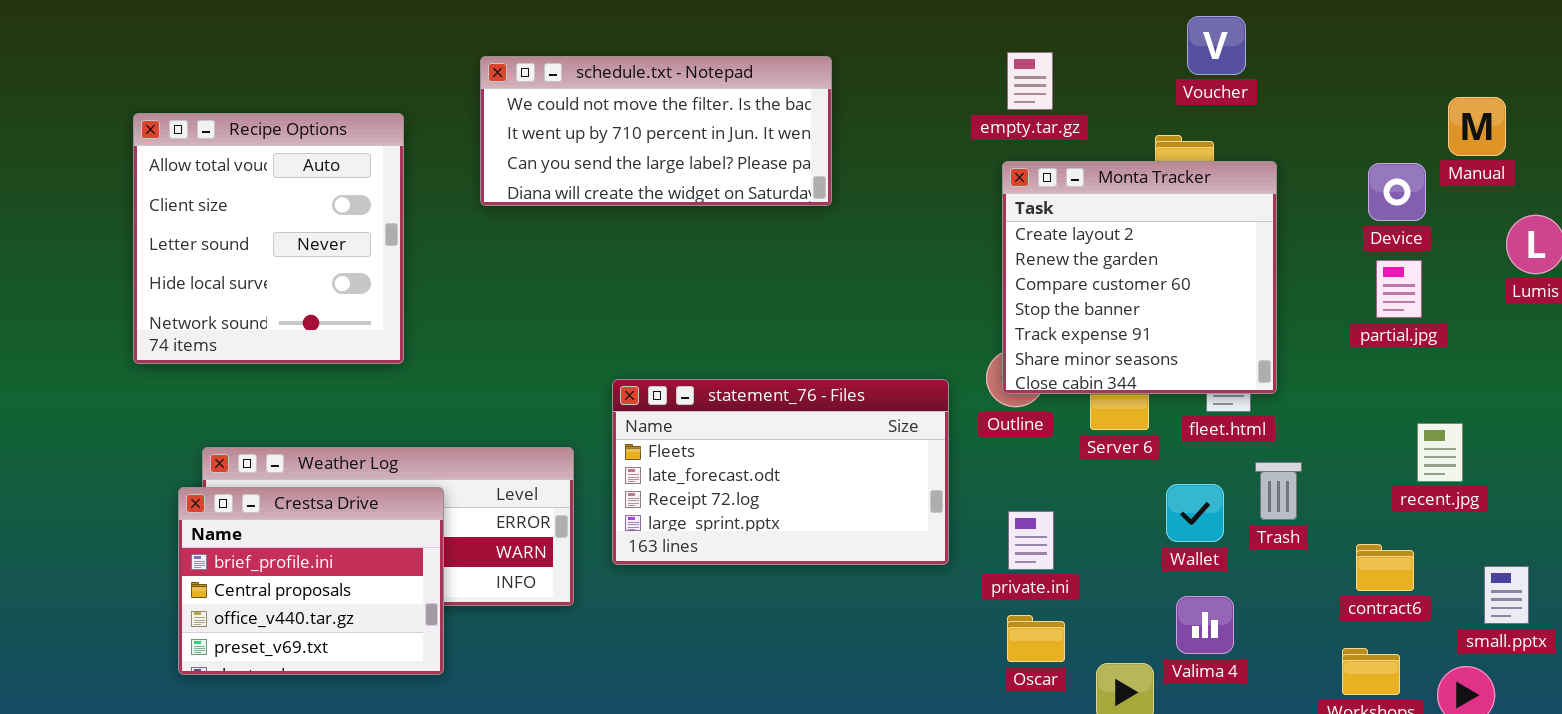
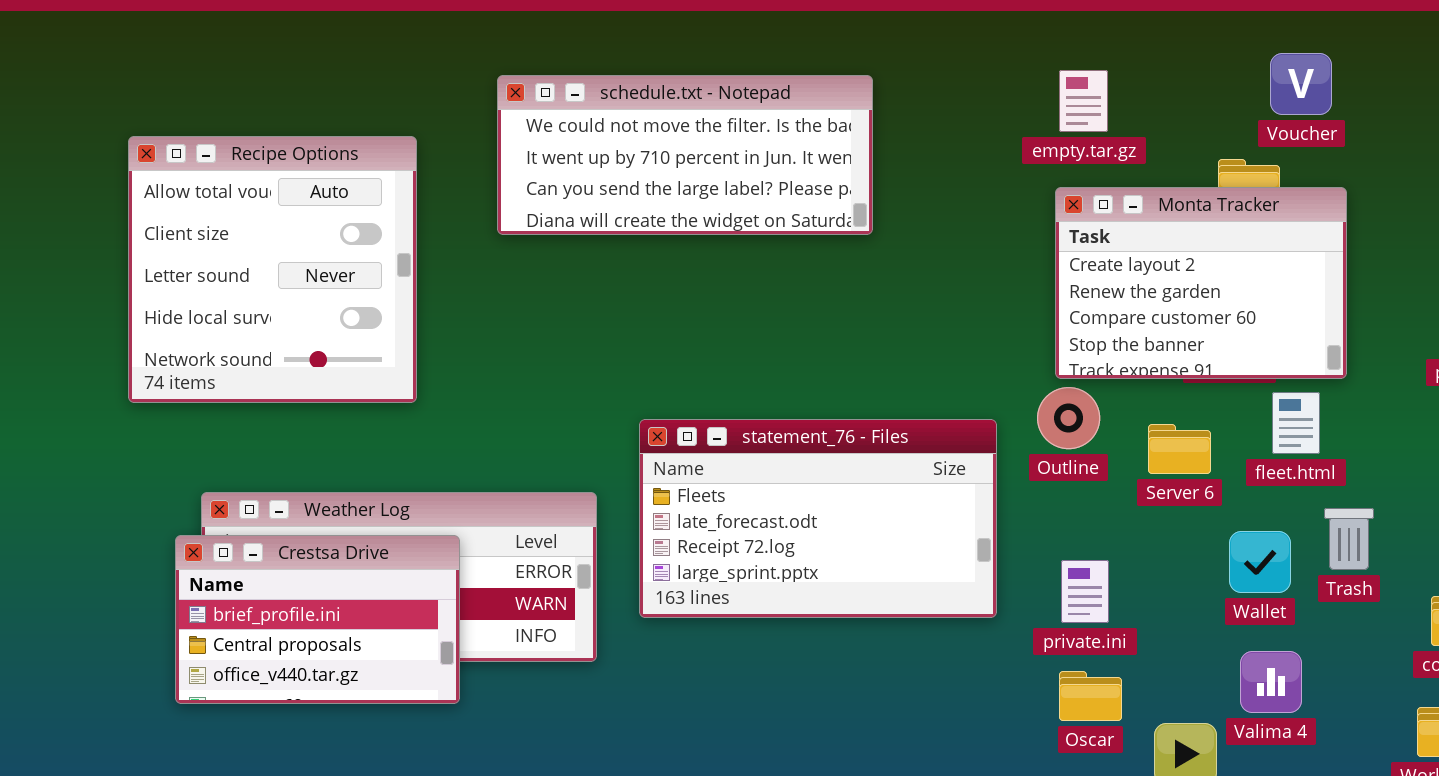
Voucher: [1187,16,1246,75] -> [1270,53,1332,115], moved
Monta Tracker: [1002,161,1277,394] -> [1055,187,1347,379], resized
Crestsa Drive: [178,487,444,675] -> [175,535,460,704], resized

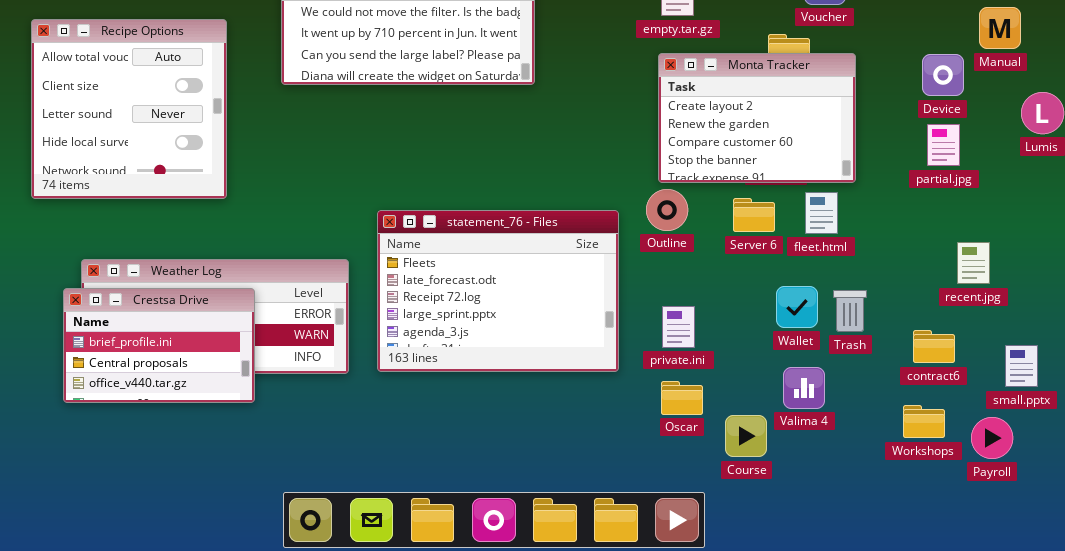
statement_76 - Files: [639,419,997,618] -> [377,210,619,372], resized
Server 6: [1148,424,1211,474] -> [733,198,775,232], moved
Trash: [1324,508,1374,570] -> [833,290,867,332], moved

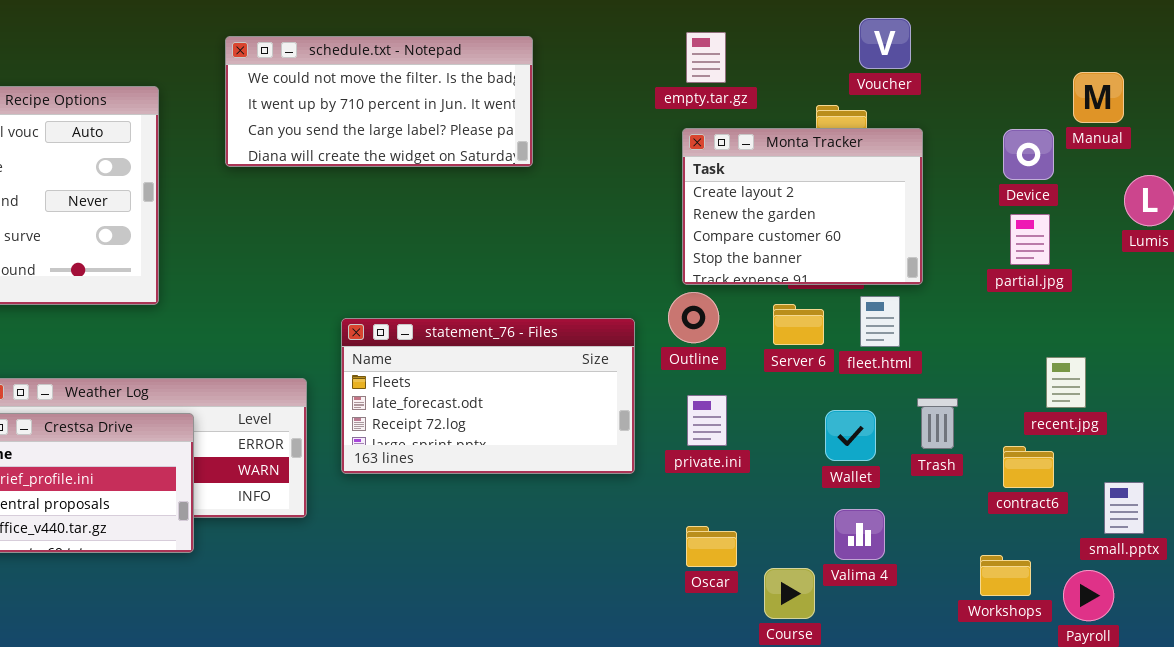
statement_76 - Files: [377,210,619,372] -> [341,318,635,474], resized
Trash: [833,290,867,332] -> [917,398,958,449], moved
private.ini: [662,306,695,348] -> [687,395,727,446], moved
contract6: [913,330,955,363] -> [1003,446,1054,488], moved

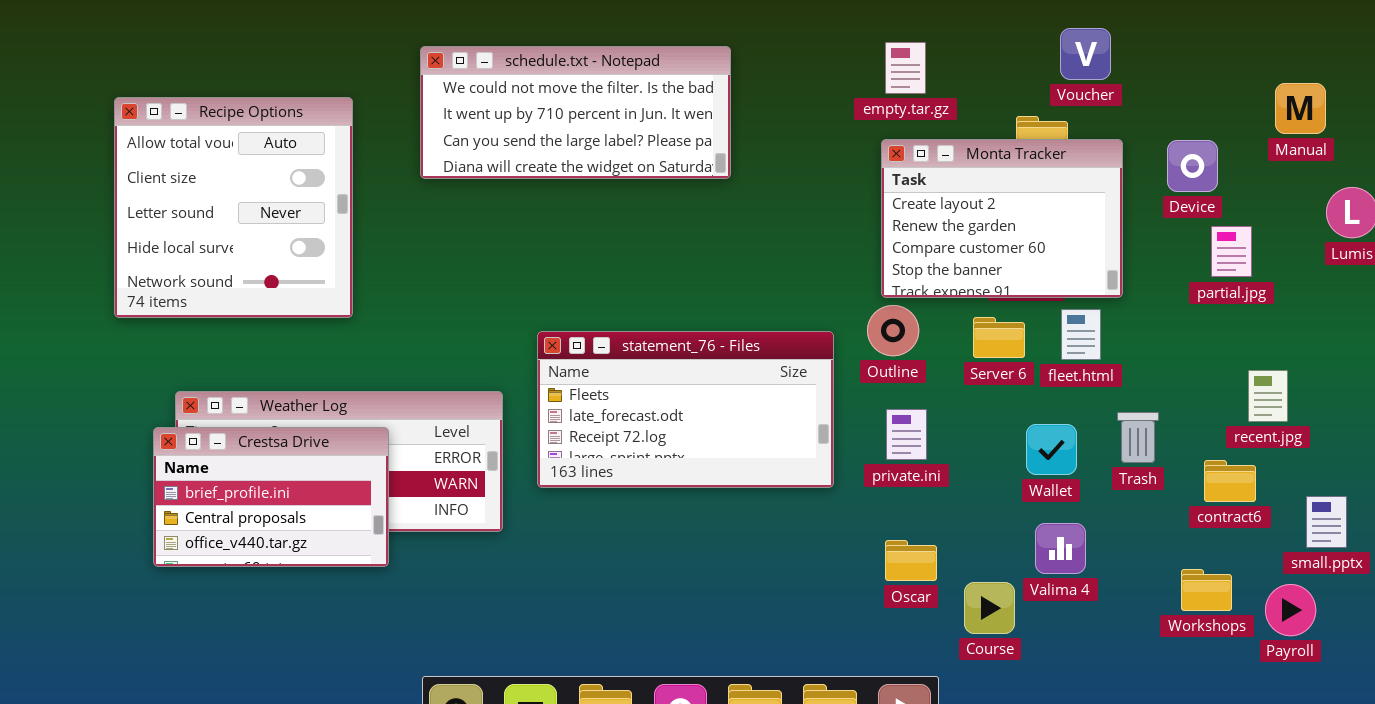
Device: [1003,129,1054,180] -> [1167,140,1218,192], moved

